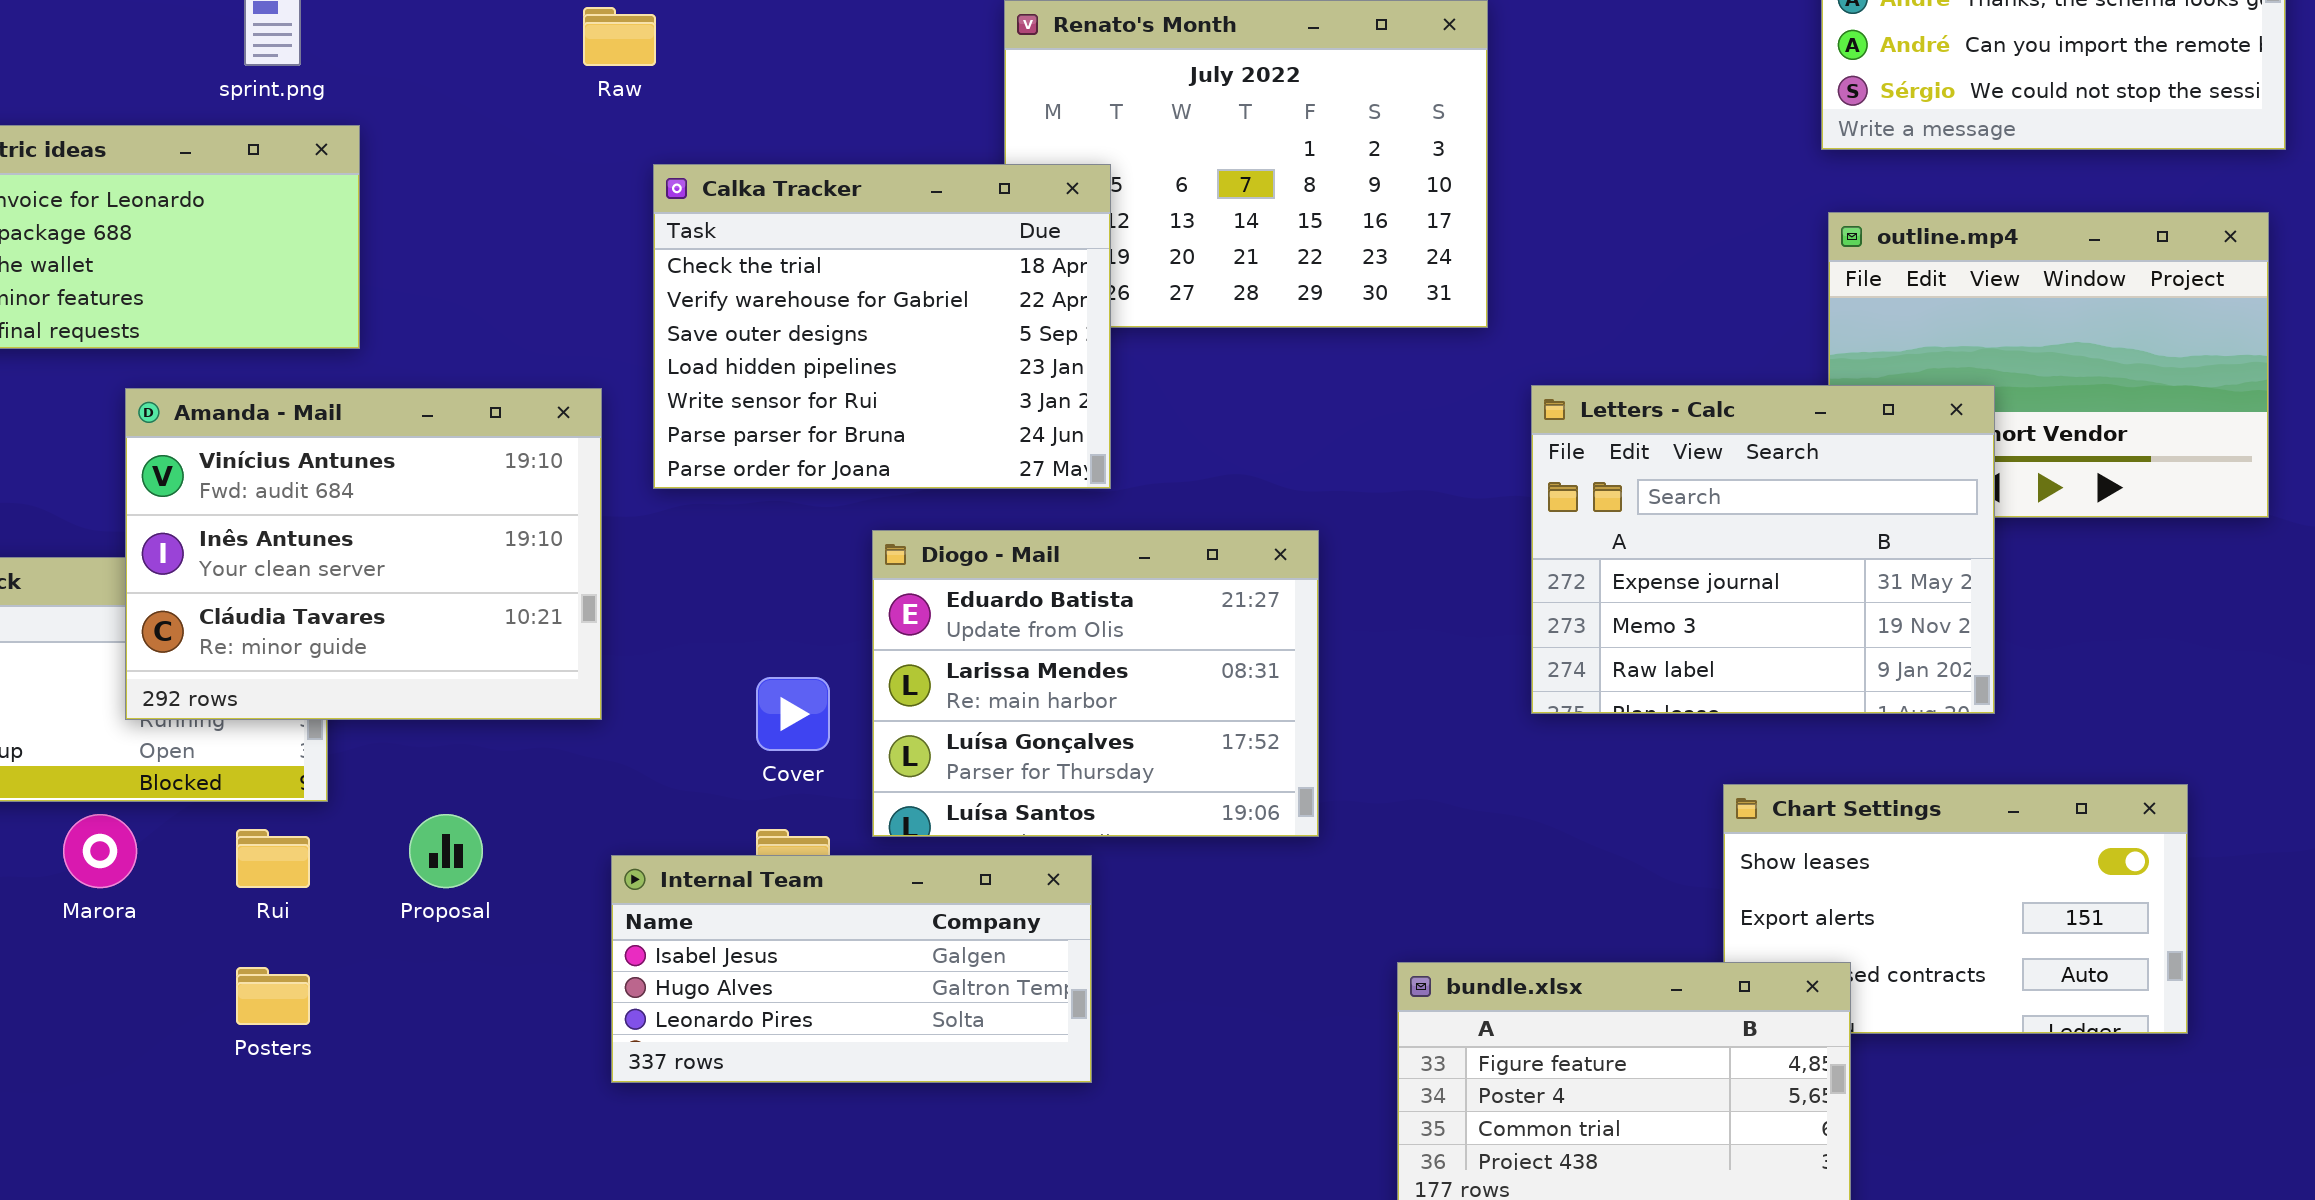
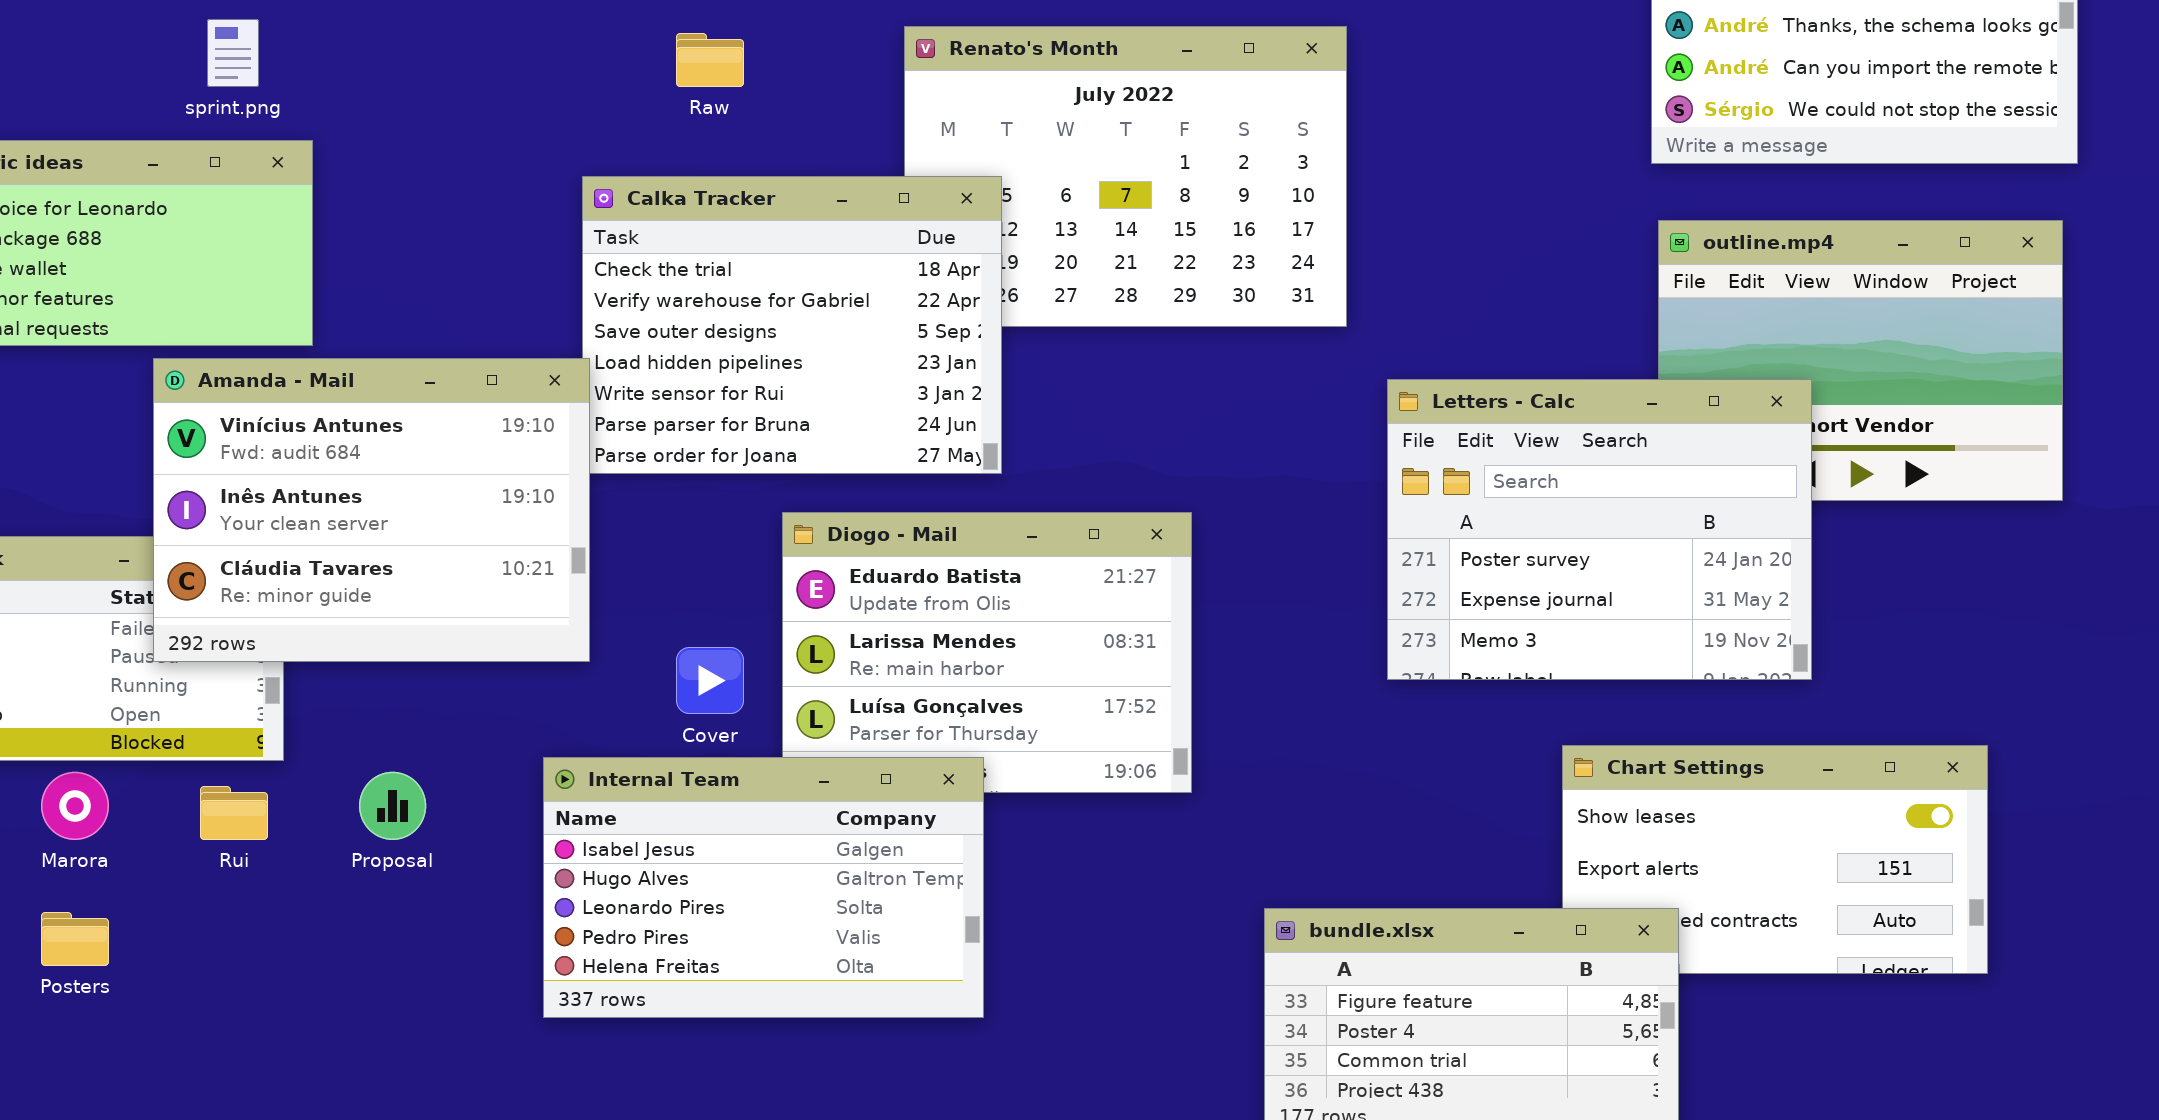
Raw: [583,7,656,66] -> [676,33,744,87], moved
Letters - Calc: [1531,385,1995,714] -> [1387,379,1812,680], scrolled up 1 row
Amanda - Mail: [125,388,602,720] -> [153,358,590,662], moved
Internal Team: [611,855,1092,1083] -> [543,757,984,1018], resized
Posters: [236,967,310,1025] -> [41,912,109,966], moved

